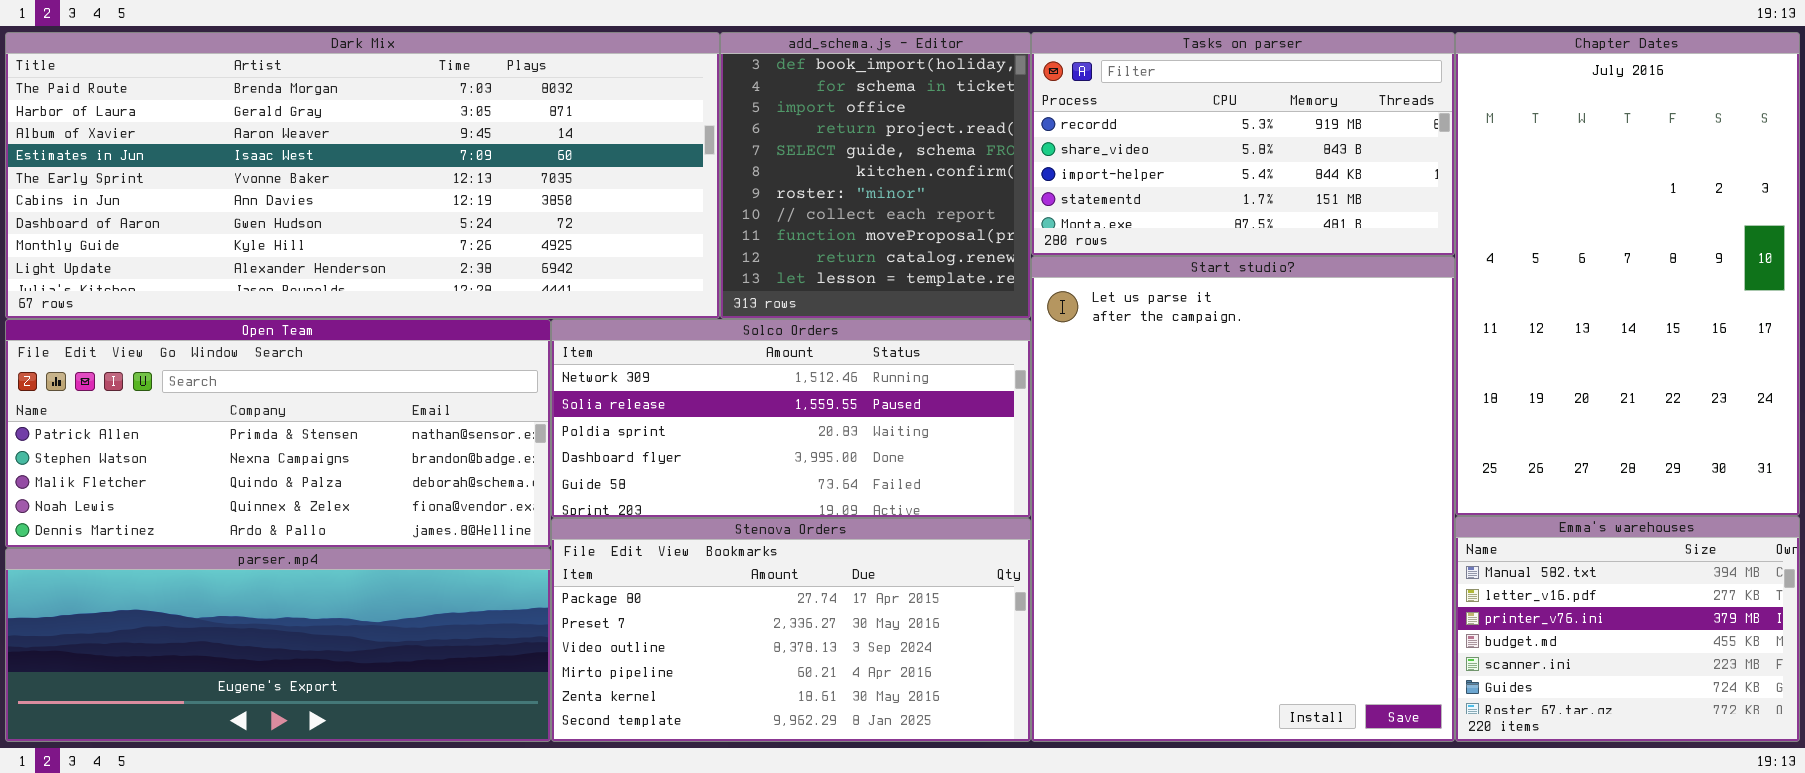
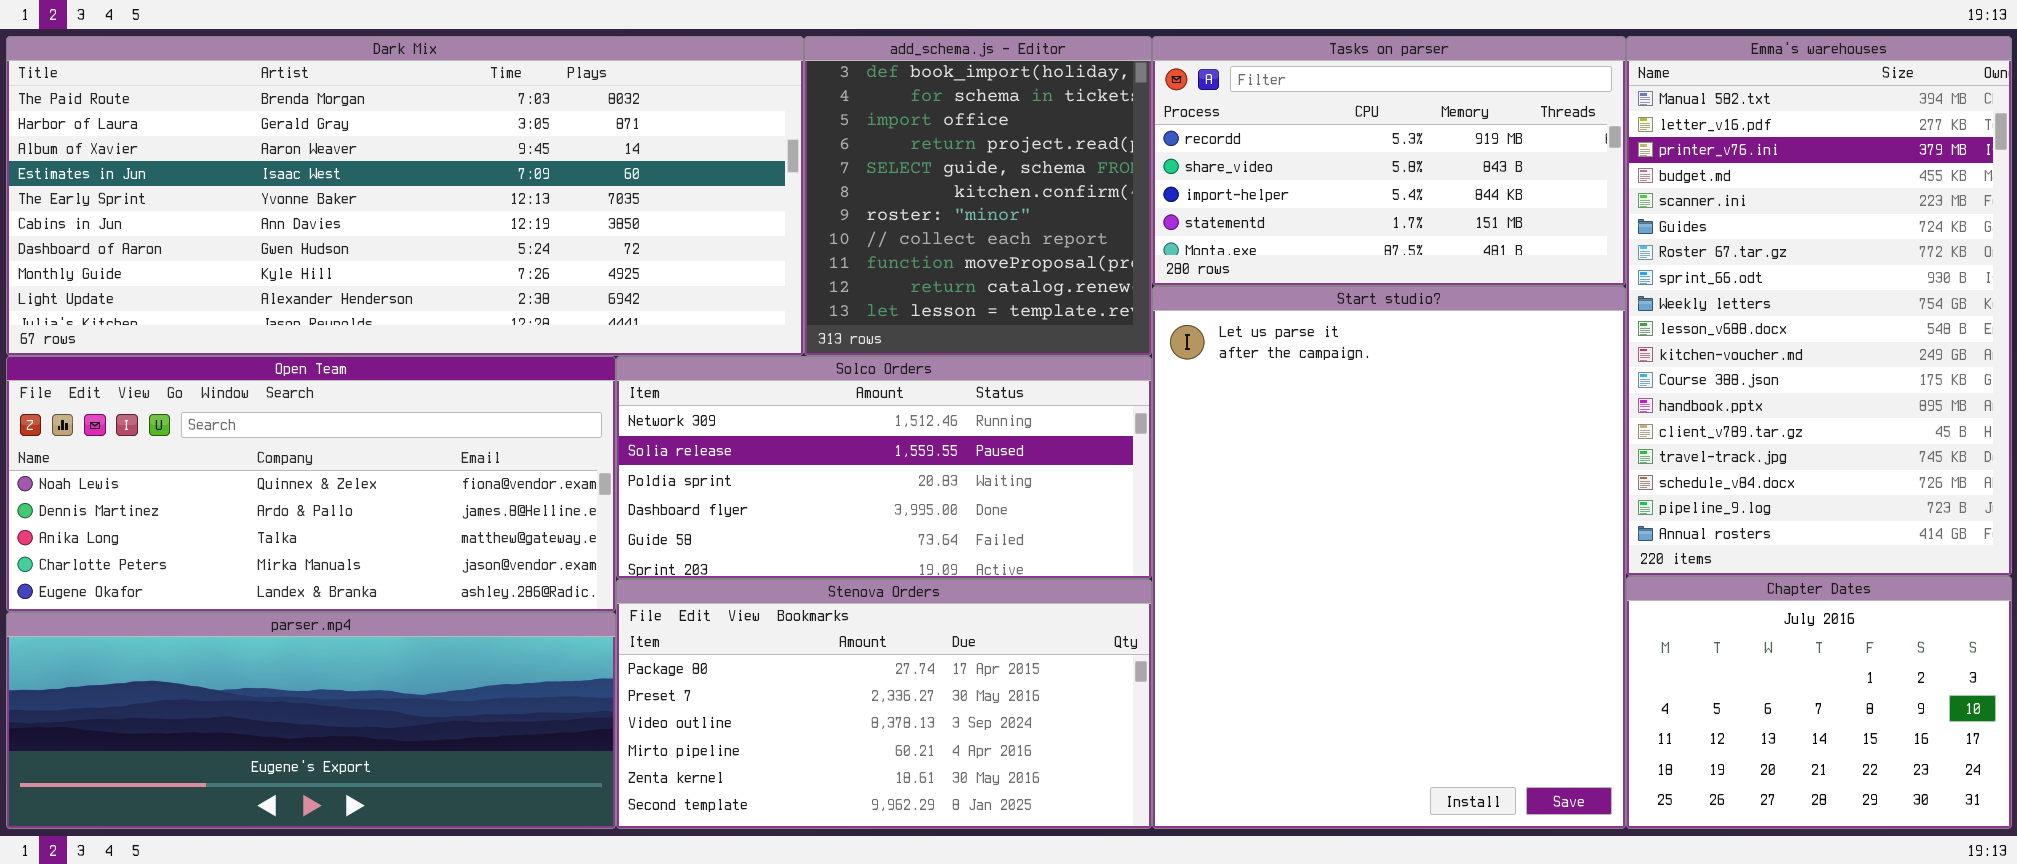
Chapter Dates: [1455,32,1800,516] -> [1626,576,2012,829], moved, resized
Open Team: [5,319,551,548] -> [6,356,616,612], scrolled down 3 rows
Emma's warehouses: [1455,516,1800,742] -> [1626,36,2012,576], moved, resized

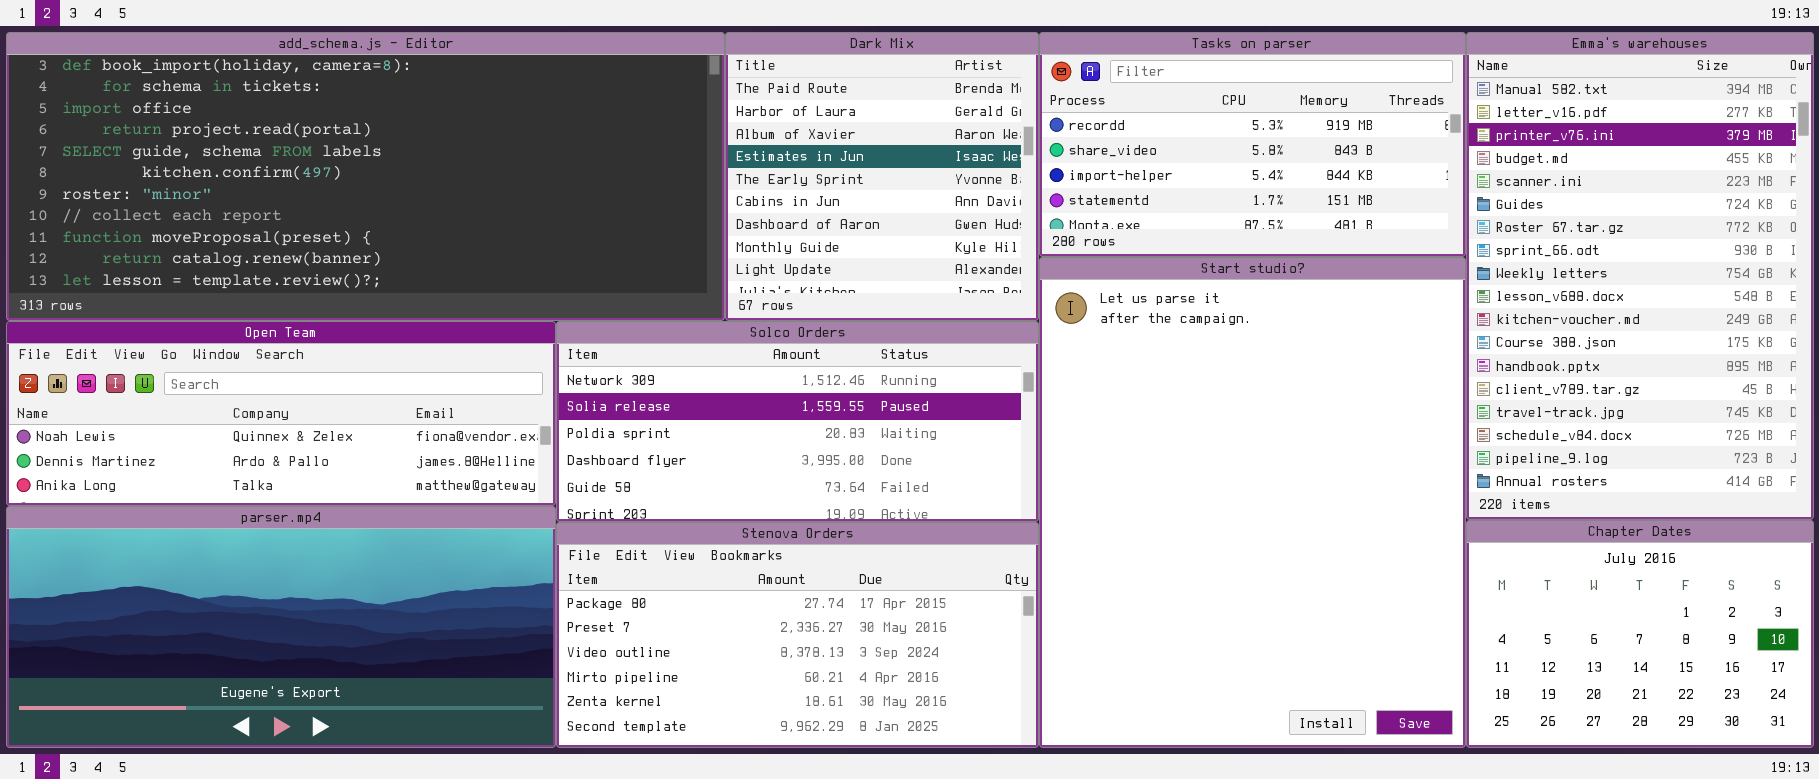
Dark Mix: [6,36,804,356] -> [725,32,1039,321], moved, resized
add_schema.js - Editor: [804,36,1152,356] -> [6,32,725,321], moved, resized
Open Team: [6,356,616,612] -> [6,321,556,506], resized
parser.mp4: [6,612,616,829] -> [6,506,556,748], resized

